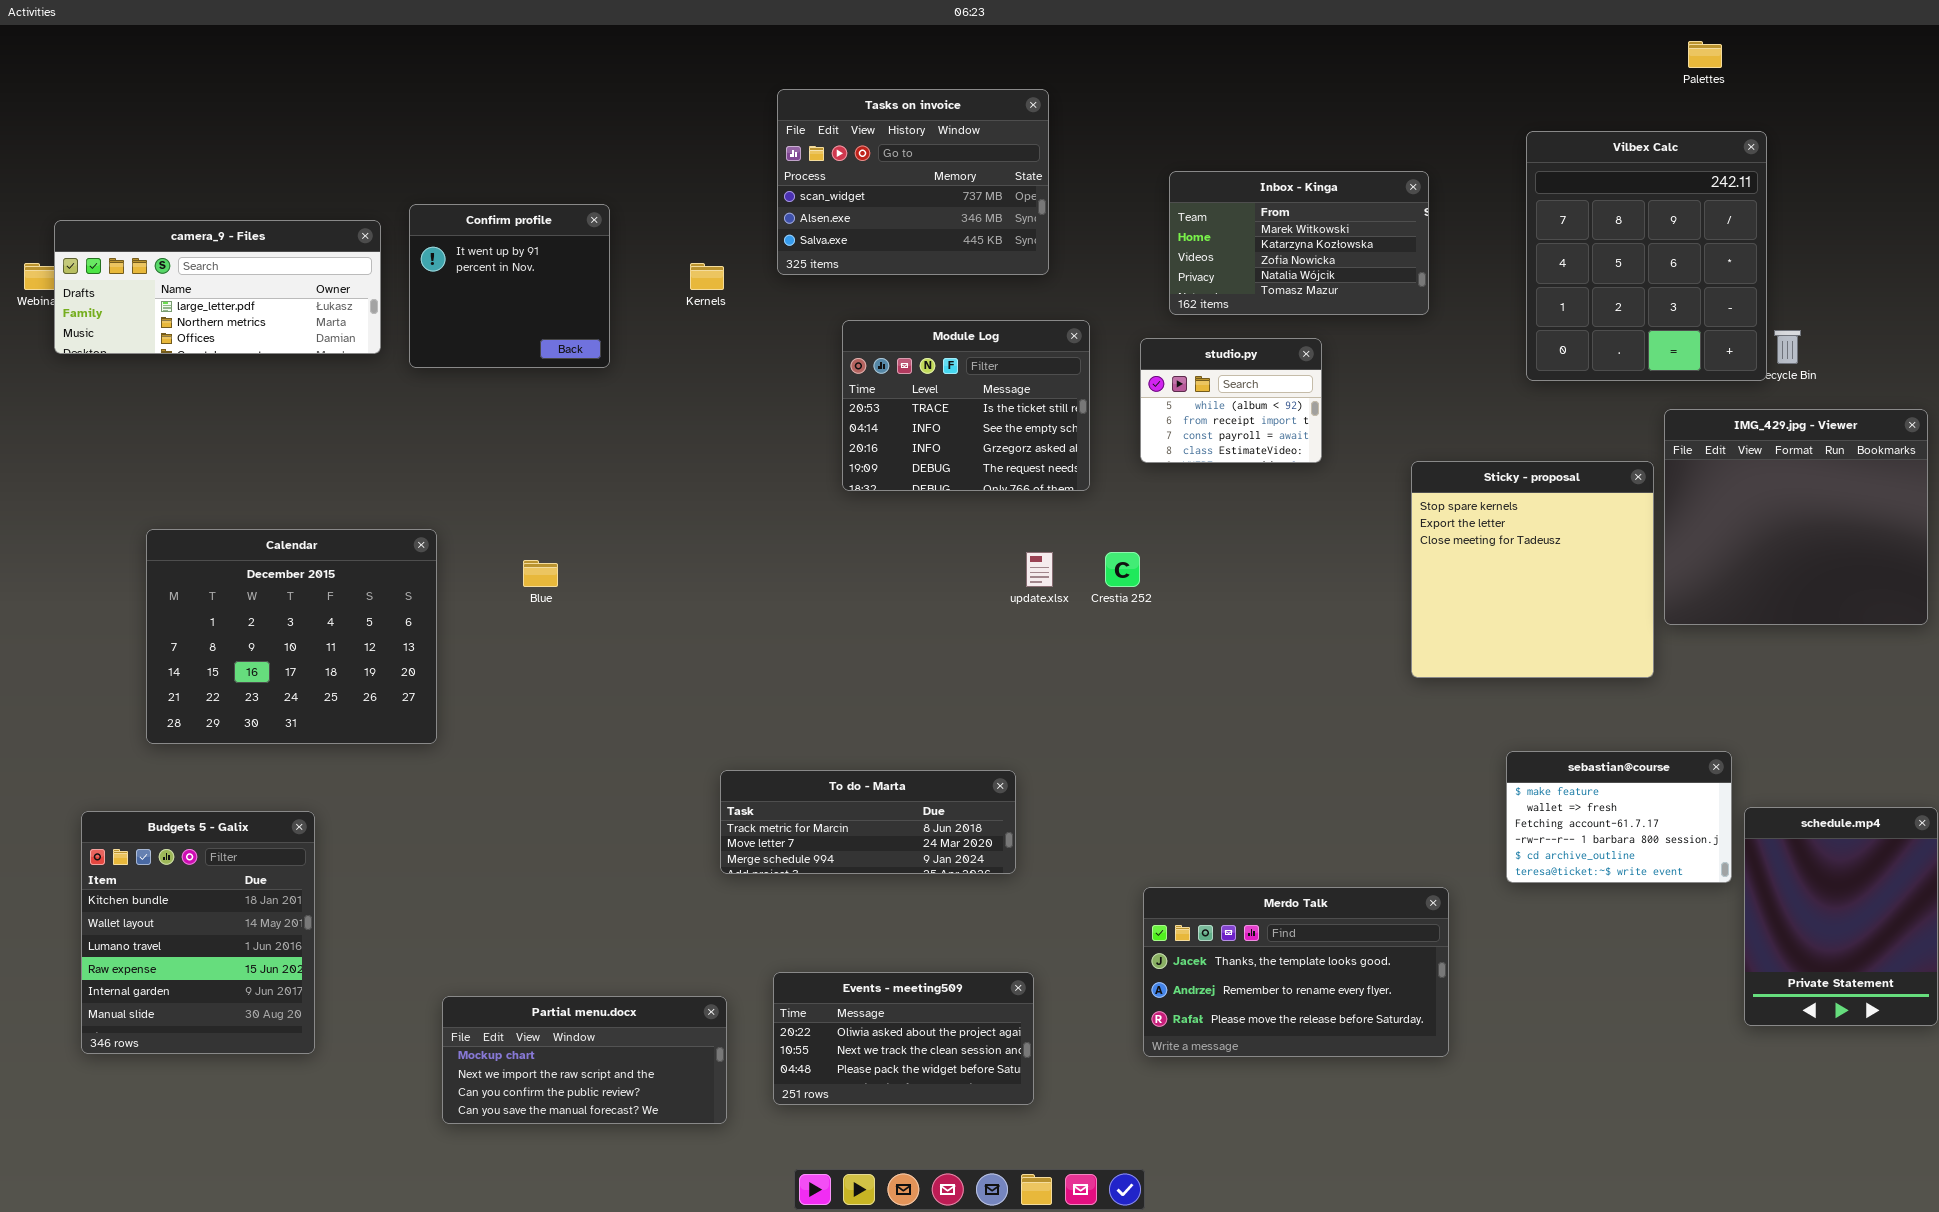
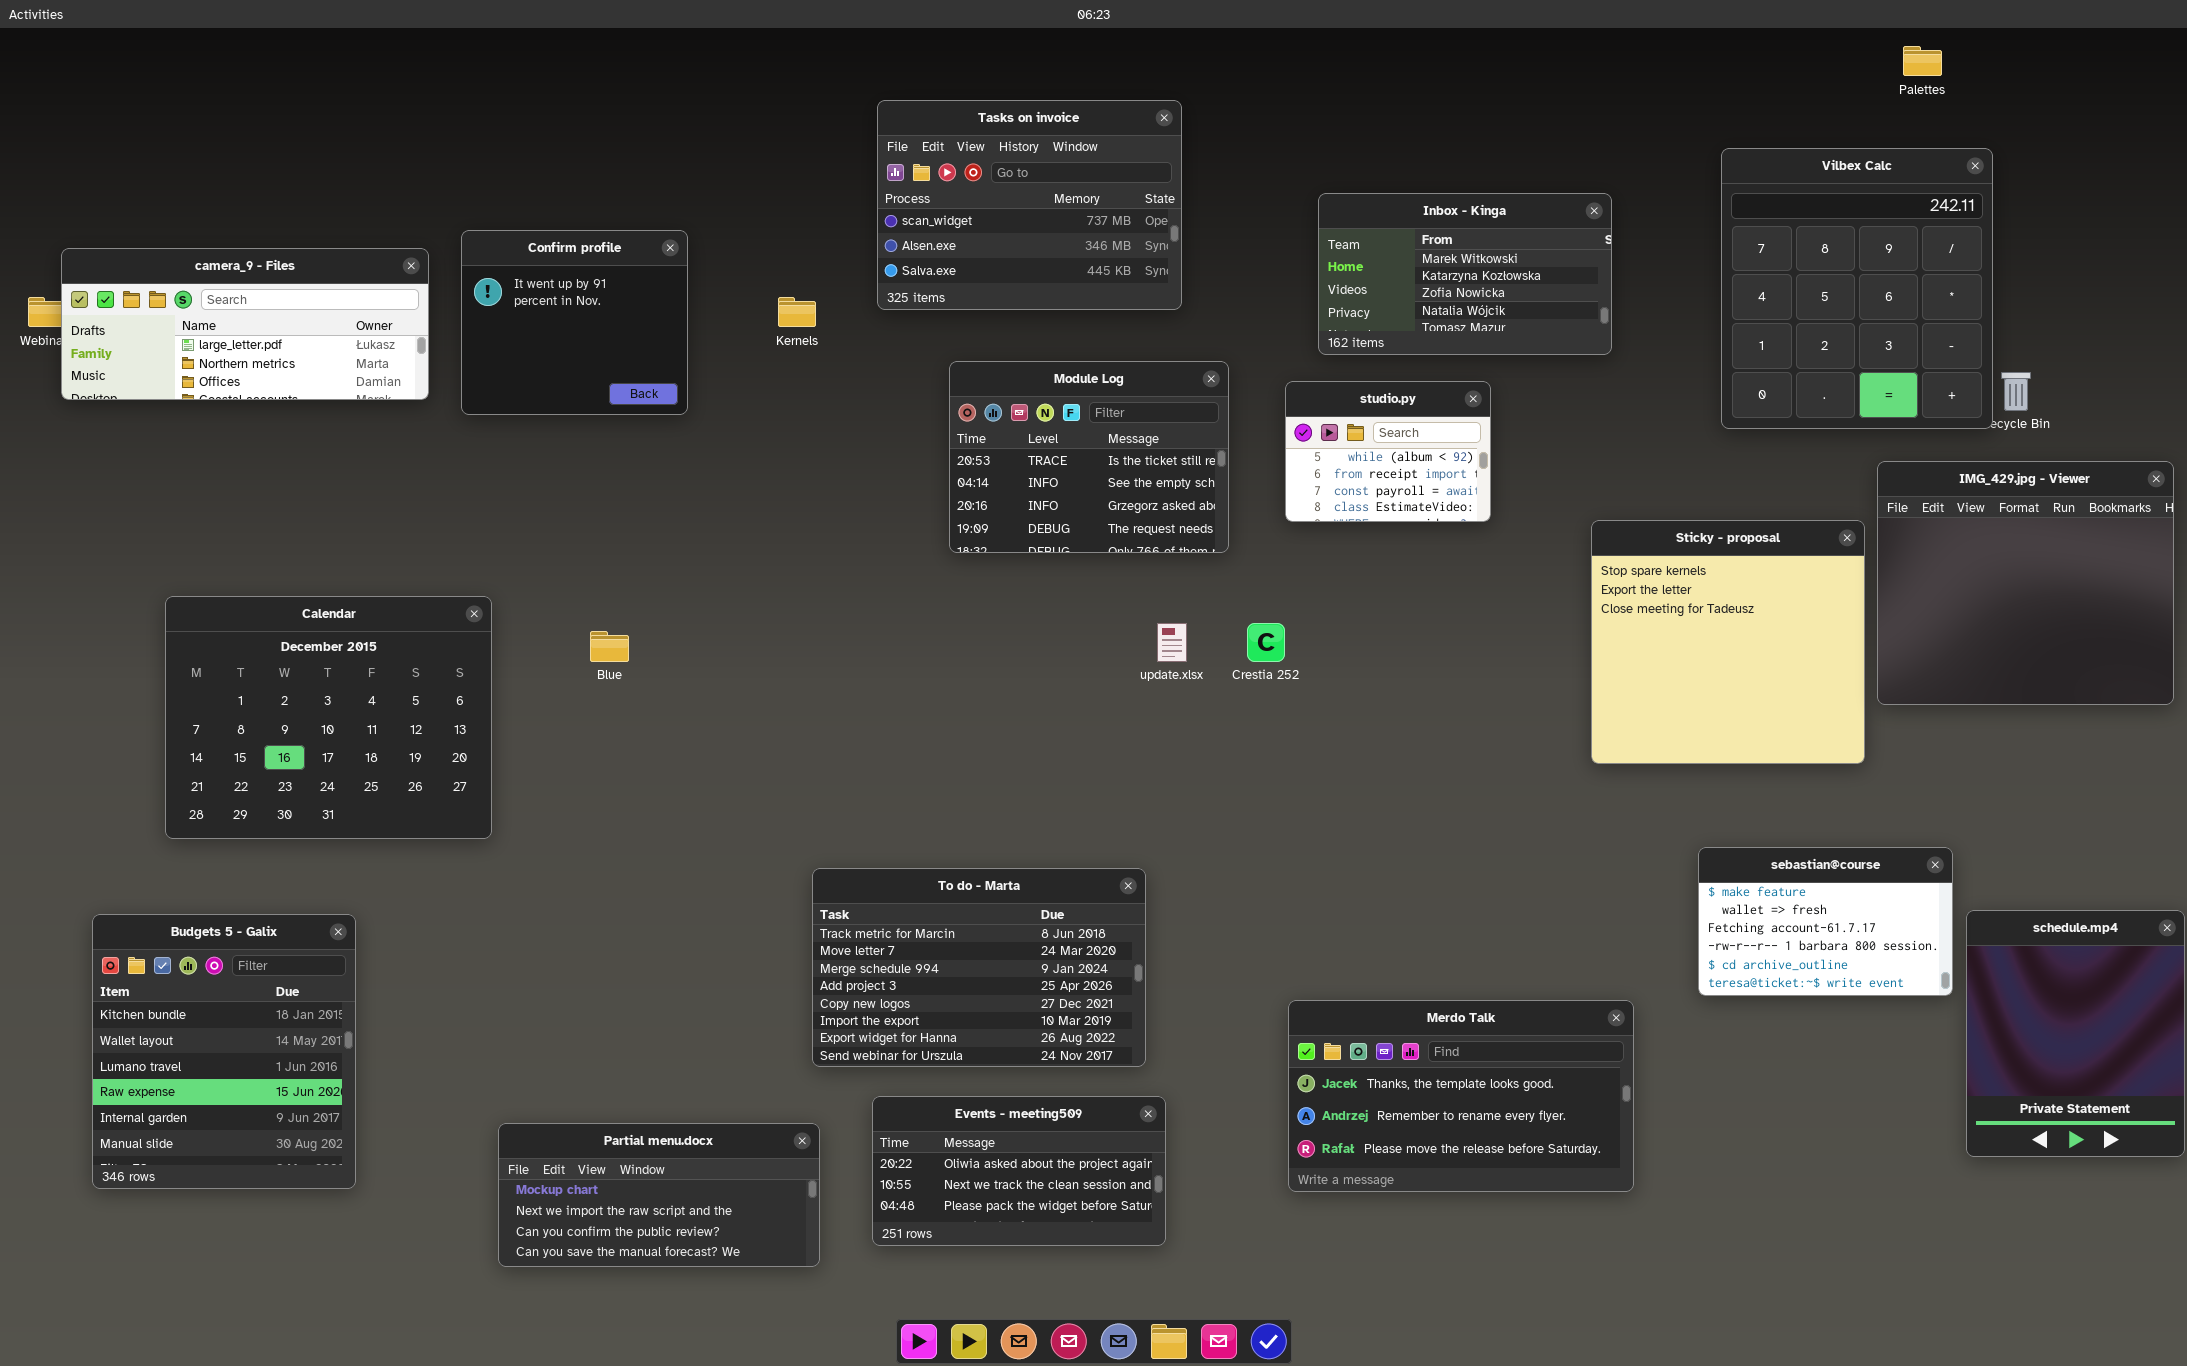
To do - Marta: [720,770,1016,874] -> [812,868,1146,1067], resized

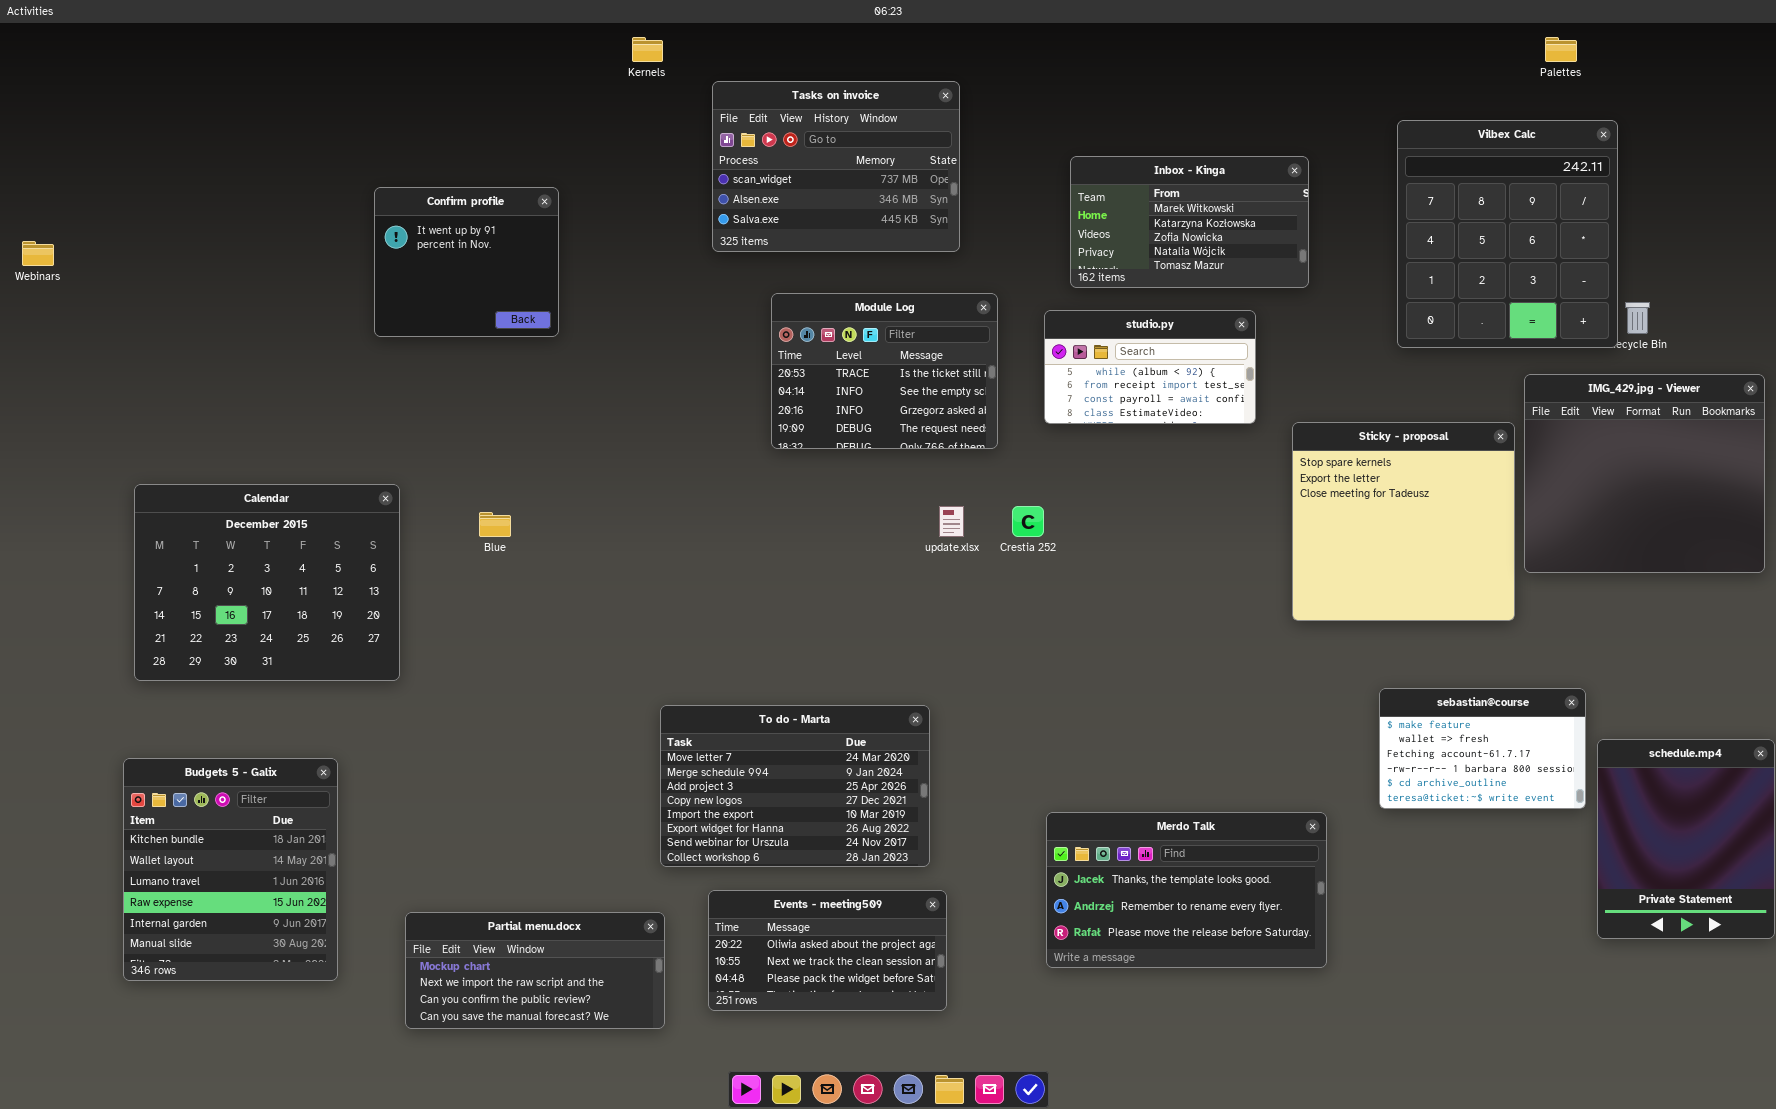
camera_9 - Files: [61,248,429,400] -> none, closed
Kernels: [778,297,816,327] -> [632,37,663,62], moved
studio.py: [1285,381,1491,522] -> [1044,310,1256,424], resized
To do - Marta: [812,868,1146,1067] -> [660,705,930,867], scrolled down 1 row
Budgets 5 - Galix: [92,914,356,1189] -> [123,758,338,981], moved

